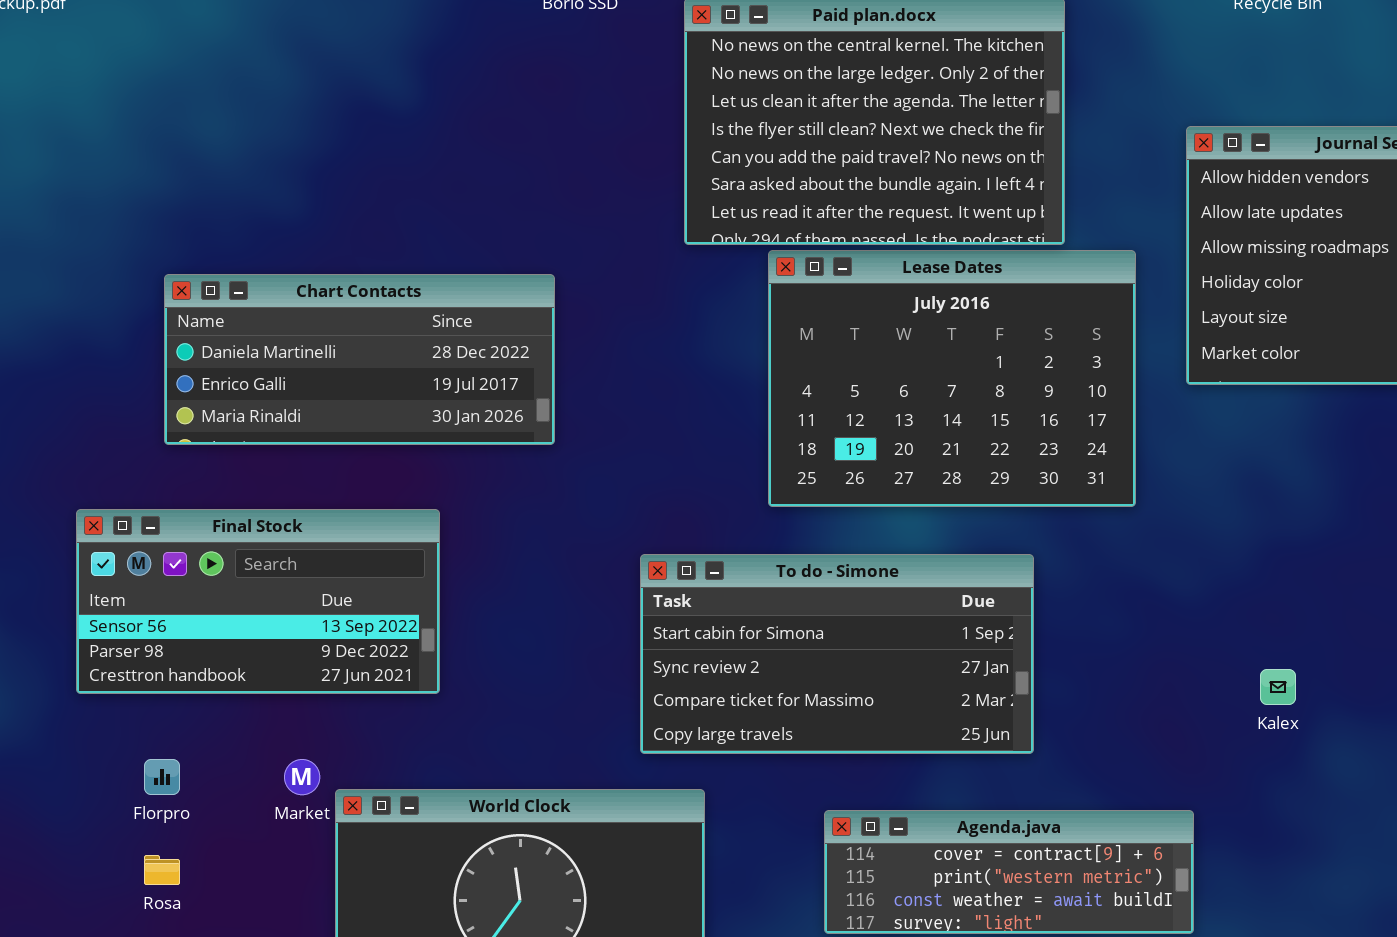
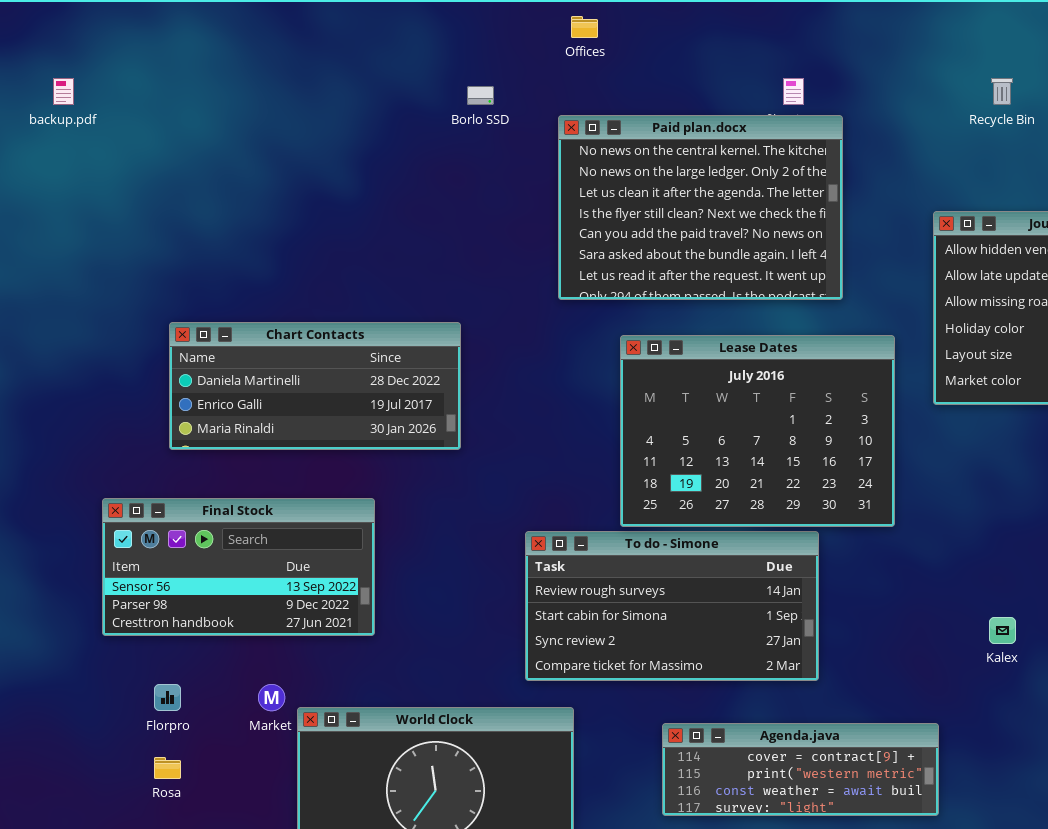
Lease Dates: [768,250,1136,507] -> [620,335,895,527], moved
To do - Simone: [640,554,1034,754] -> [525,531,819,681], scrolled up 1 row

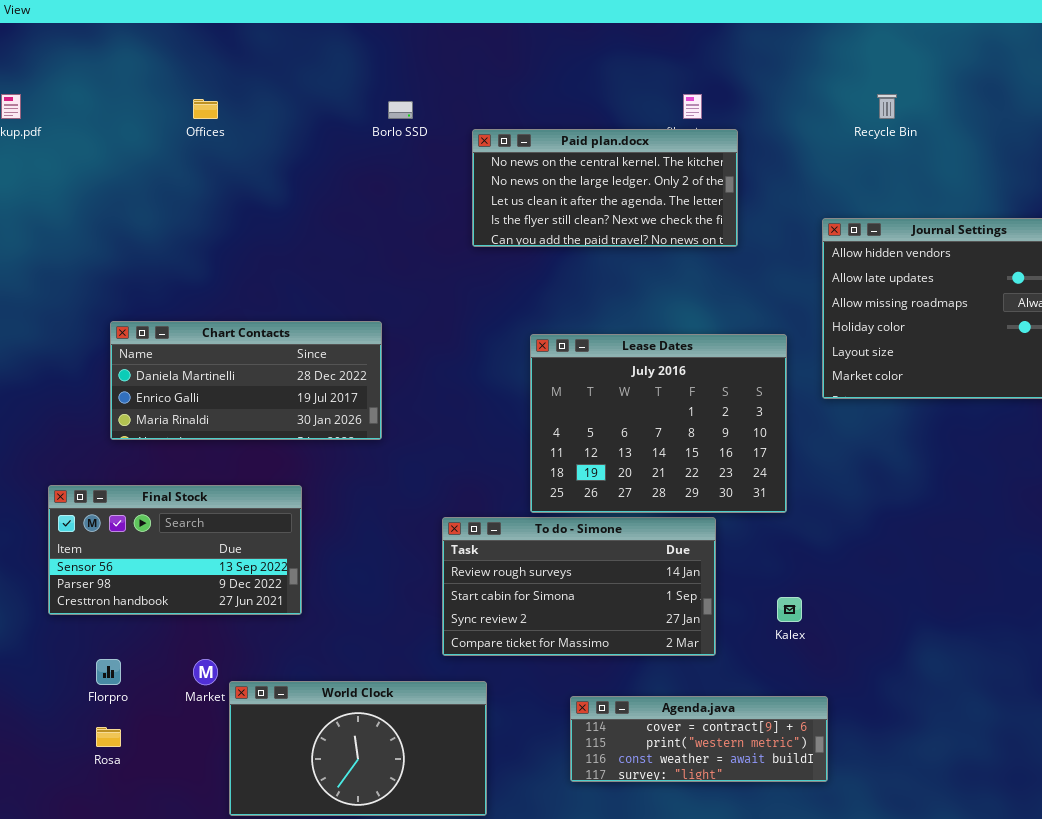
Offices: [571,16,598,38] -> [193,99,218,119], moved
Paid plan.docx: [558,115,843,300] -> [472,129,738,247], resized
Kalex: [989,617,1016,644] -> [777,597,802,622], moved

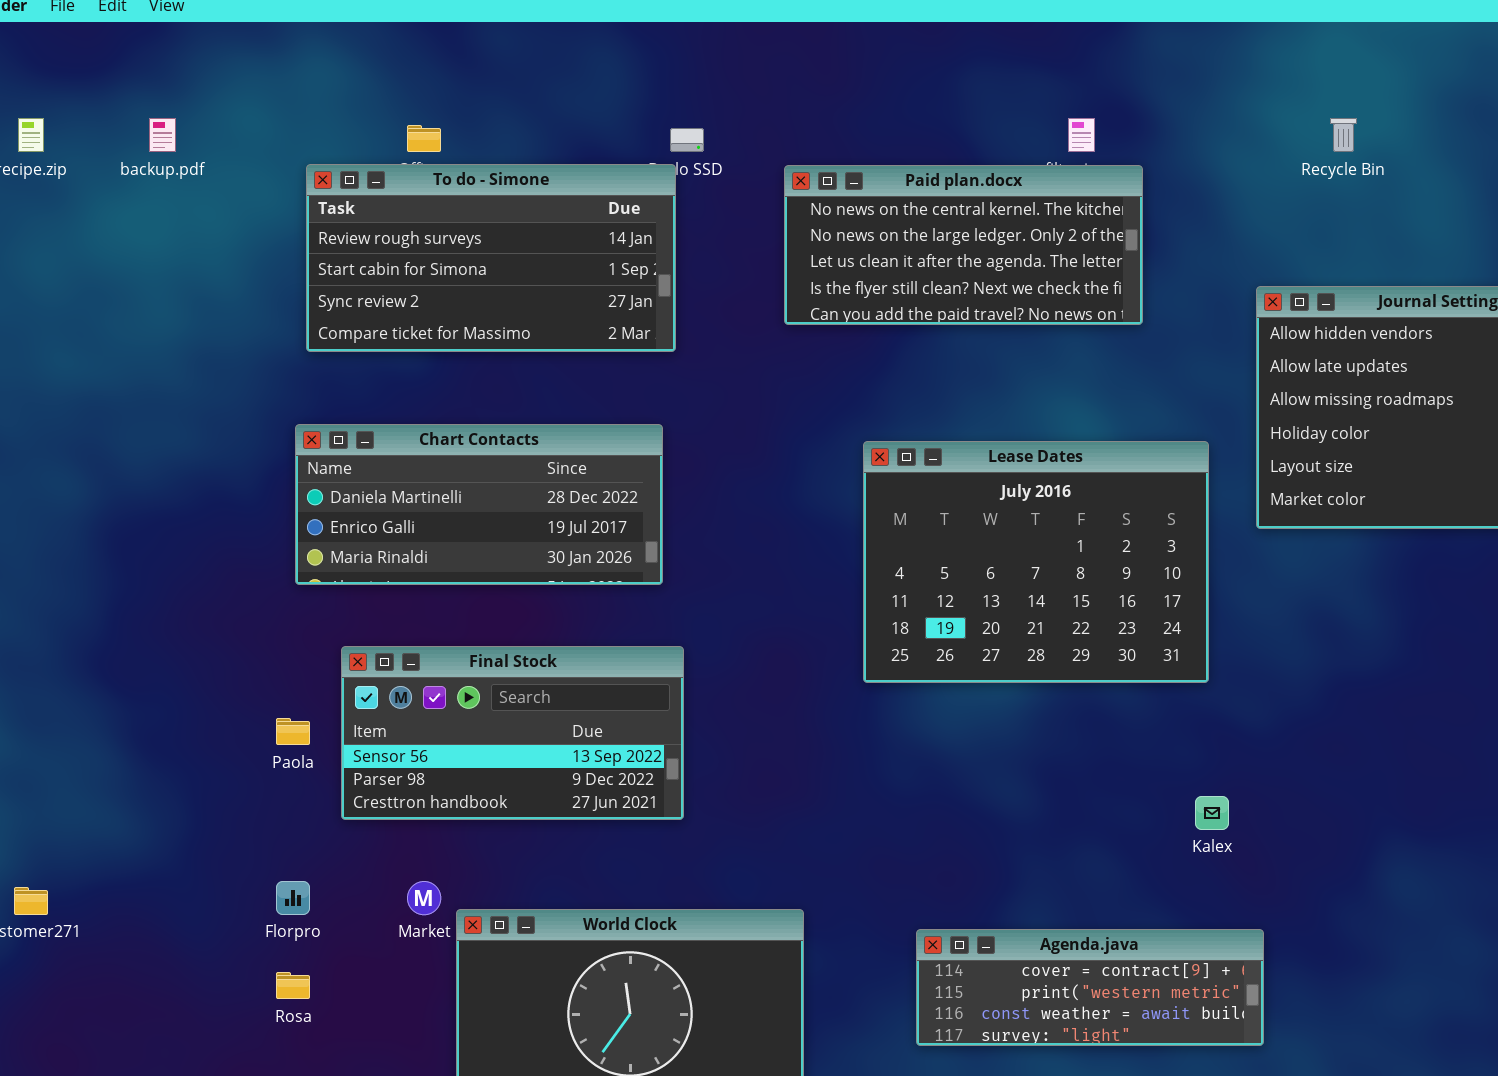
Final Stock: [48,485,302,615] -> [341,646,684,820], moved
To do - Simone: [442,517,716,656] -> [306,164,676,352], moved

